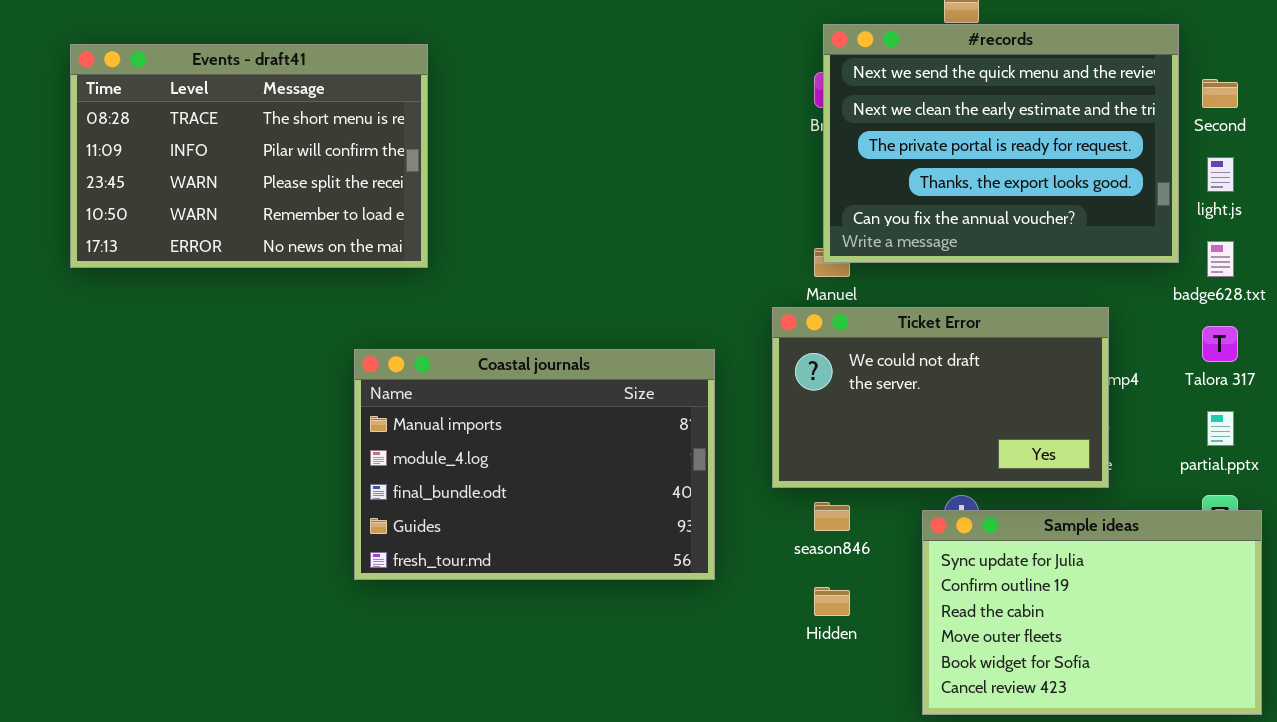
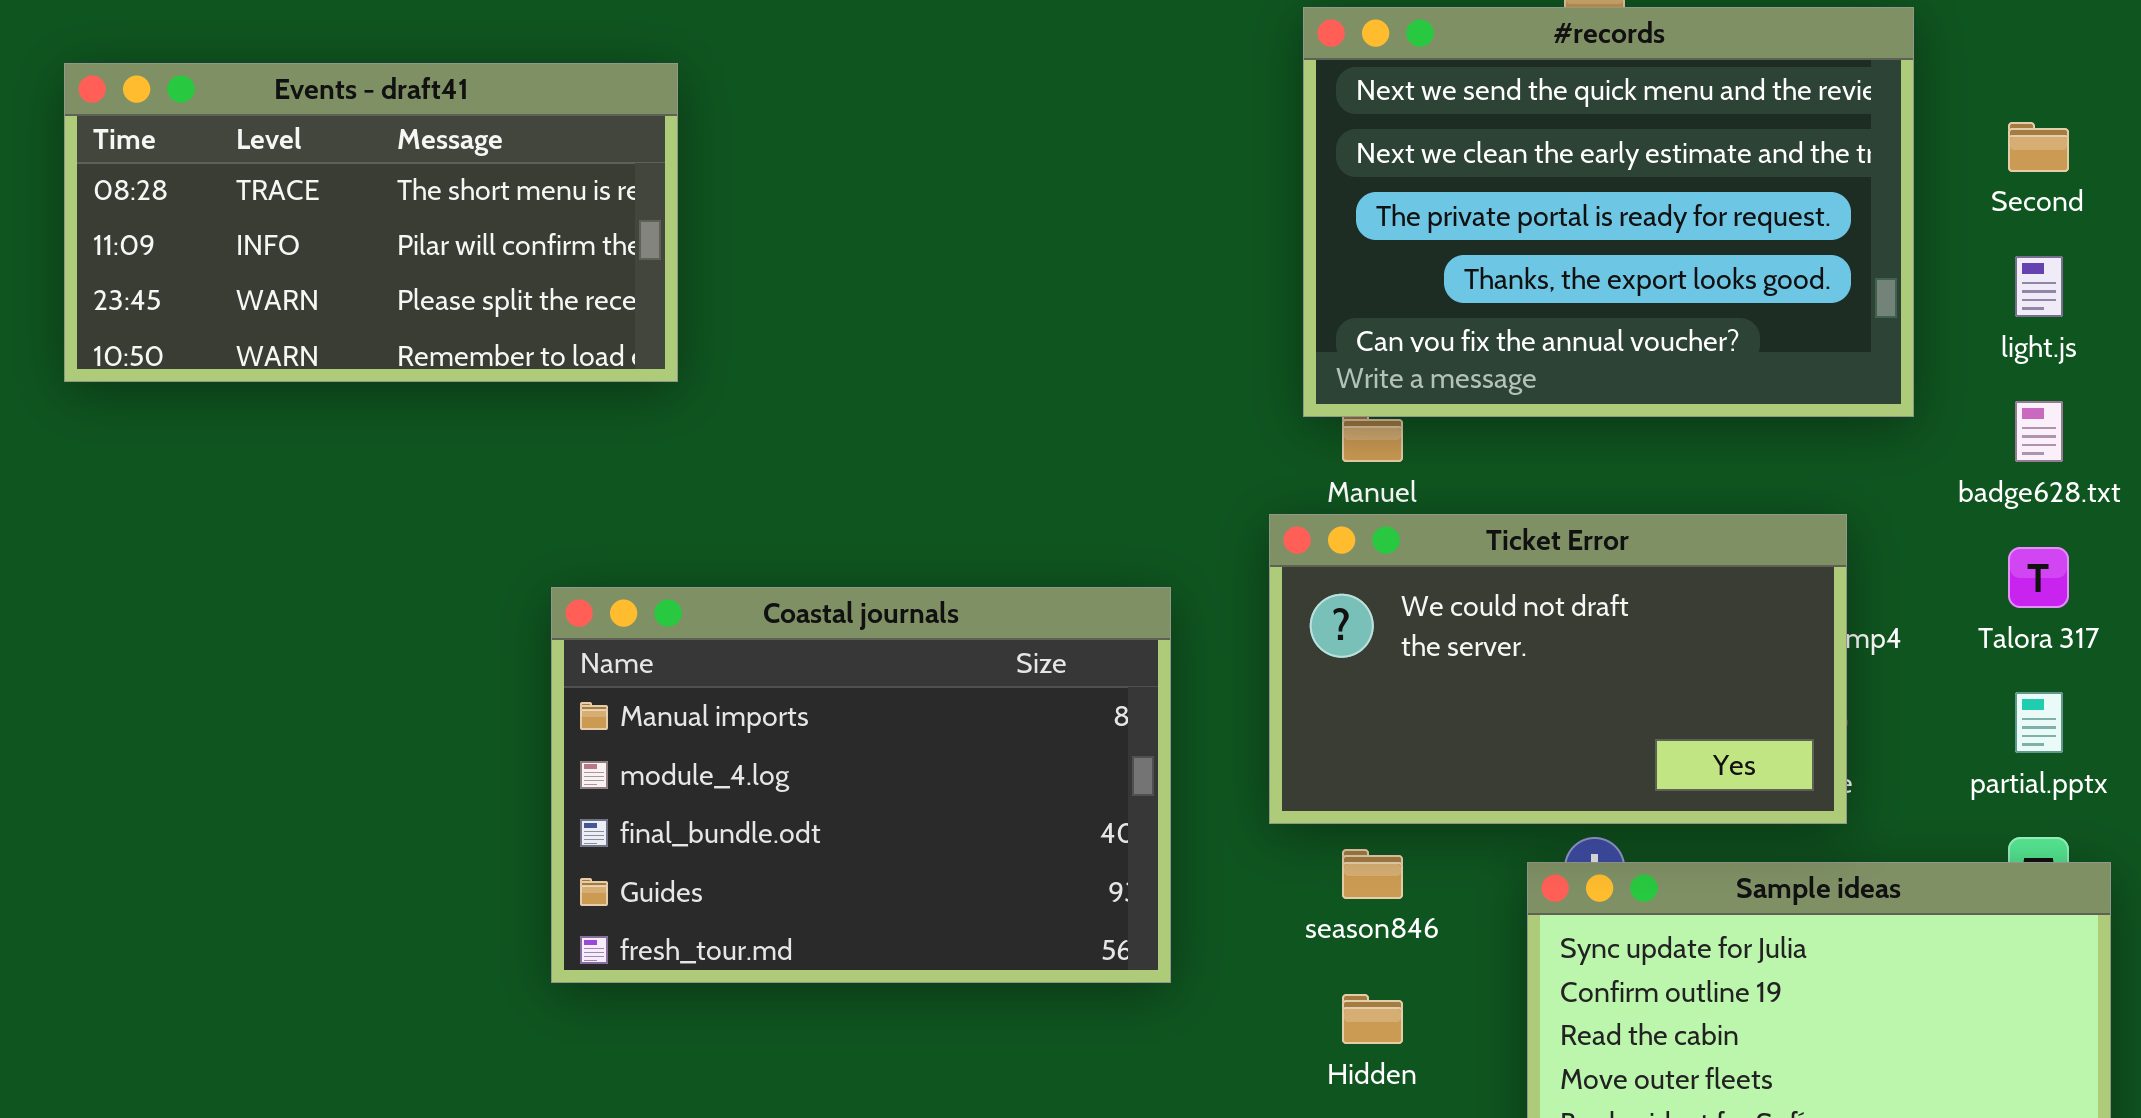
#records: [823,24,1179,263] -> [1303,7,1914,417], moved
Events - draft41: [70,44,428,268] -> [64,63,678,382], resized

